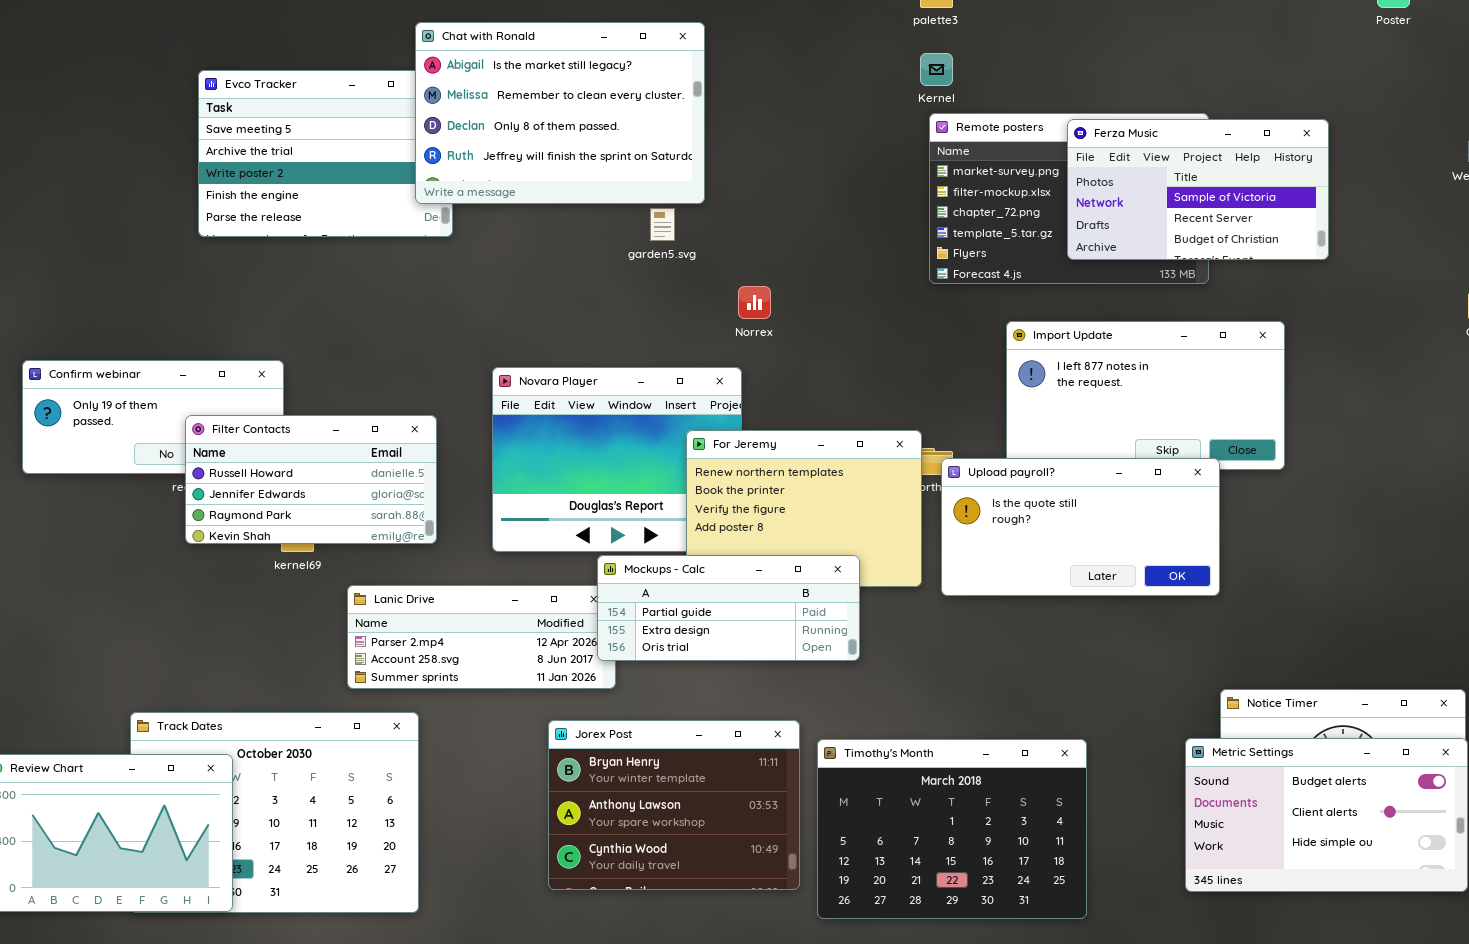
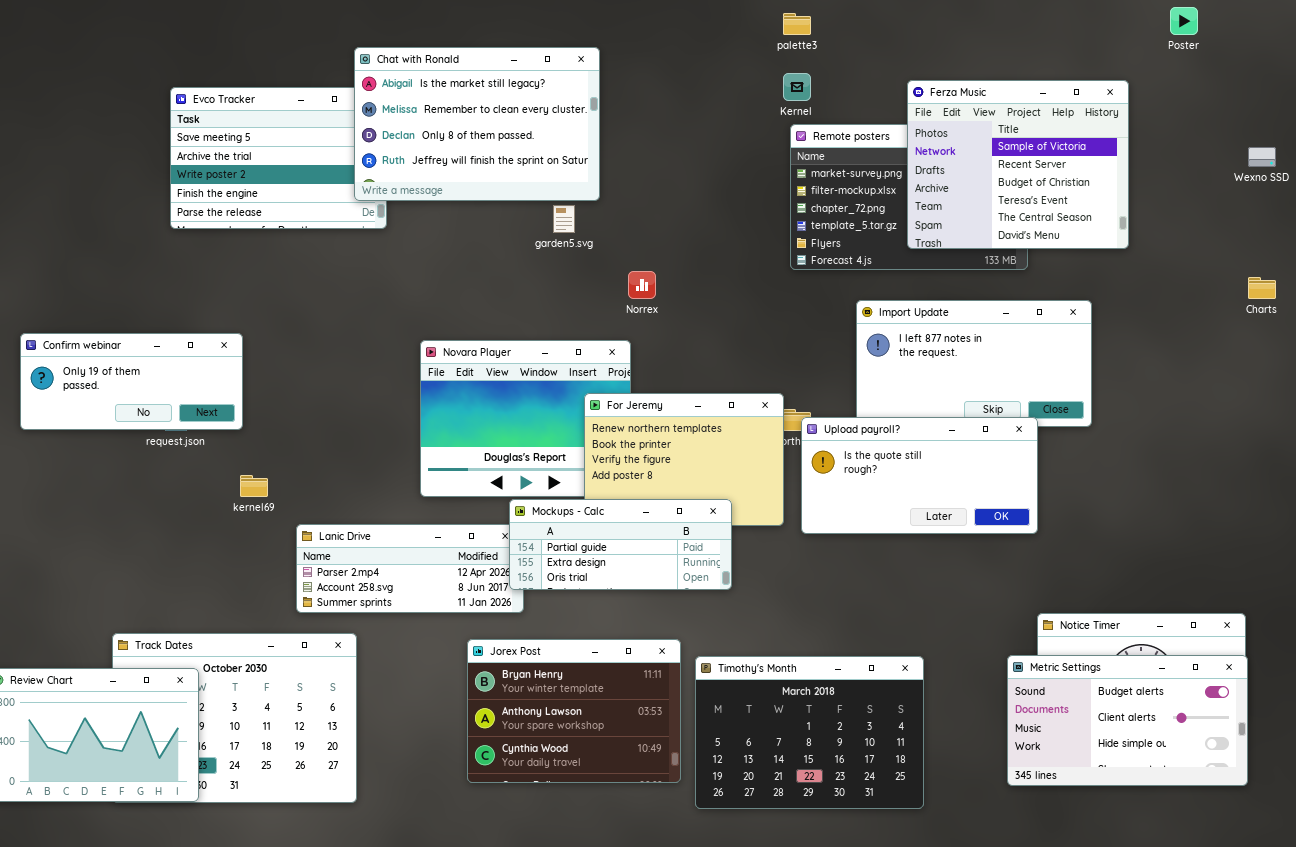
Ferza Music: [1067,119,1329,260] -> [907,80,1129,249], resized
Filter Contacts: [185,415,437,544] -> none, closed

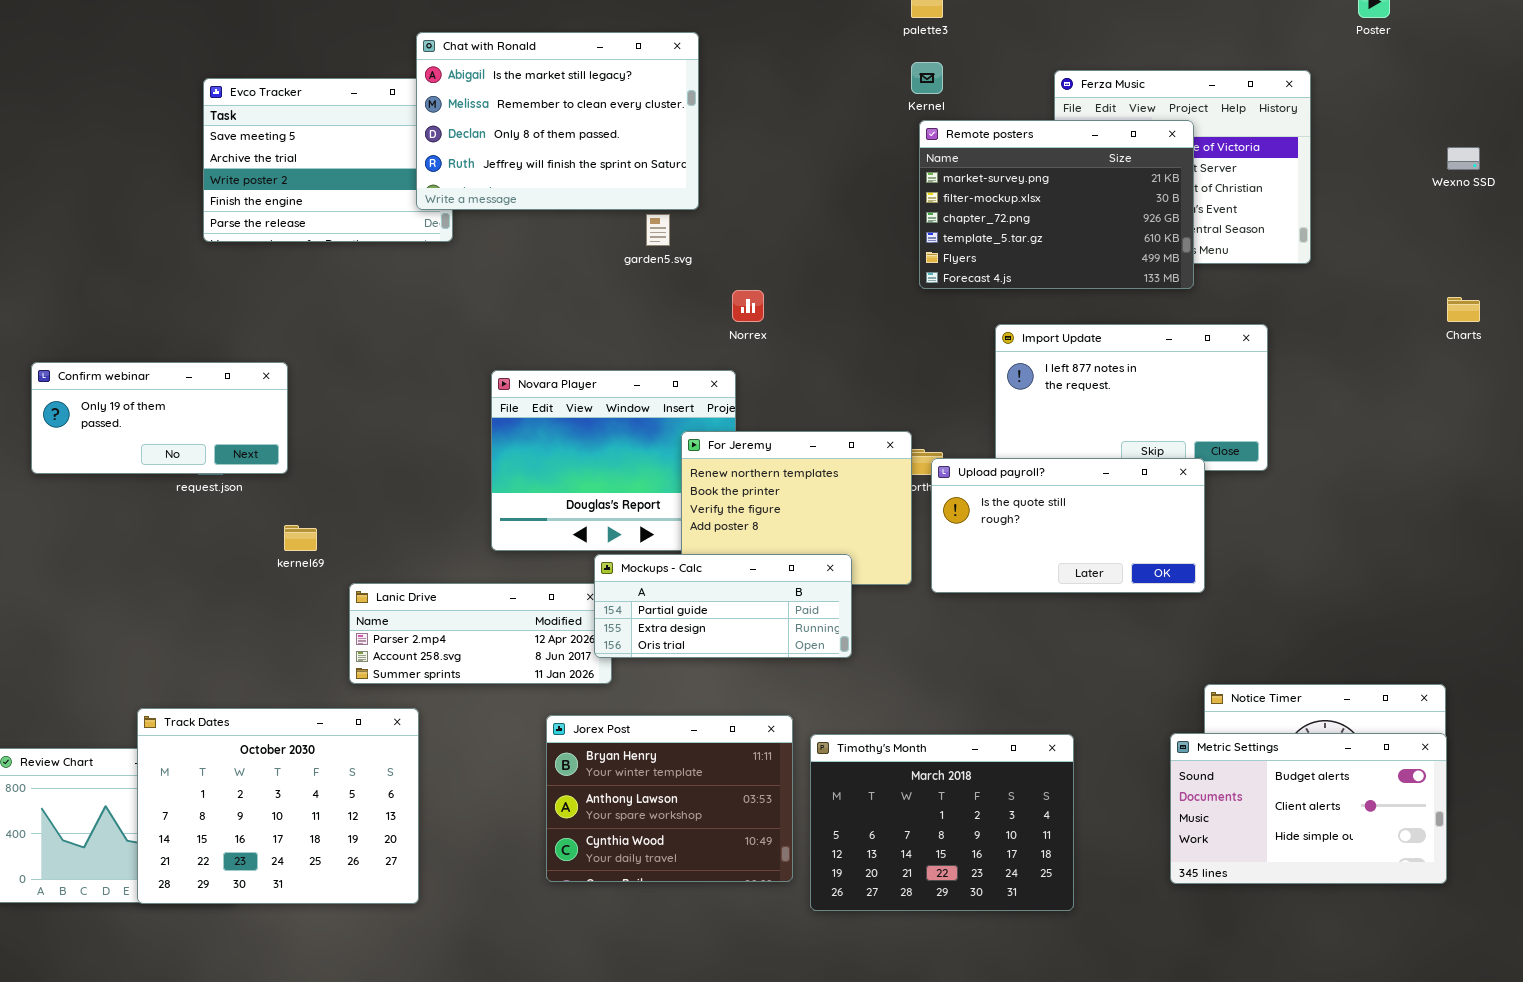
Remote posters: [790,124,1028,270] -> [919,120,1194,289], raised
Track Dates: [112,633,357,803] -> [137,708,419,904], raised

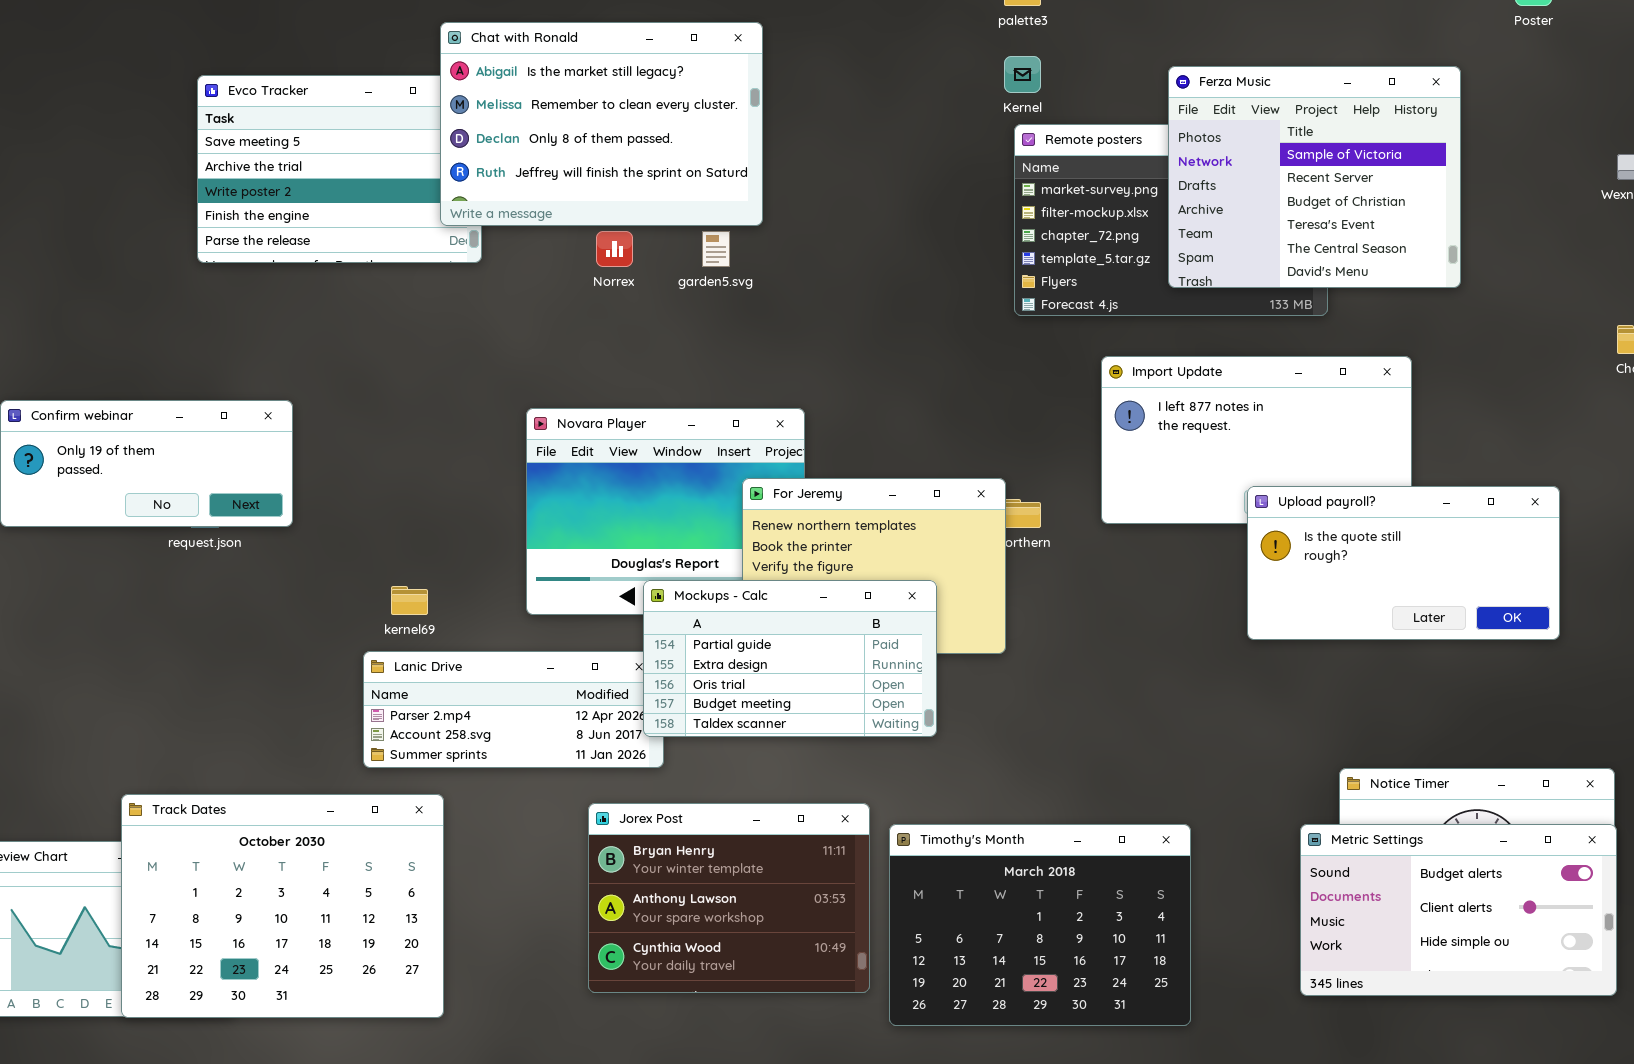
Ferza Music: [1054,70,1311,264] -> [1168,66,1461,288], raised
Norrex: [732,290,764,322] -> [596,231,633,267], moved
Upload payroll?: [931,458,1205,593] -> [1247,486,1560,640], moved
kernel69: [284,525,317,551] -> [391,586,428,615], moved
Mockups - Calc: [594,554,852,658] -> [643,580,937,737], resized

